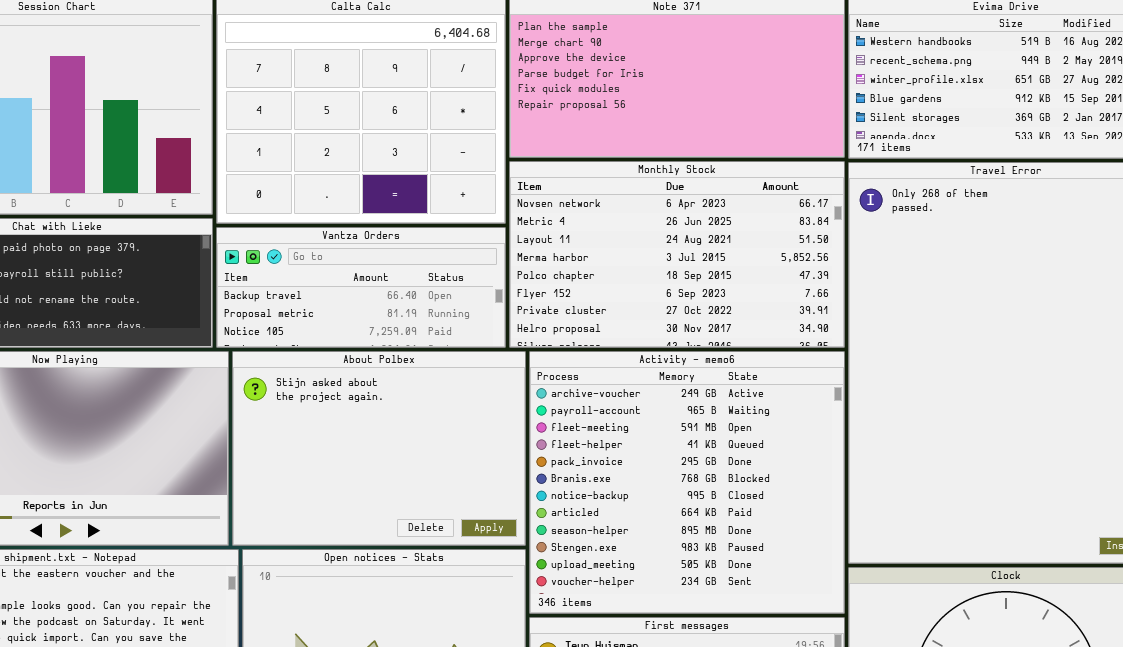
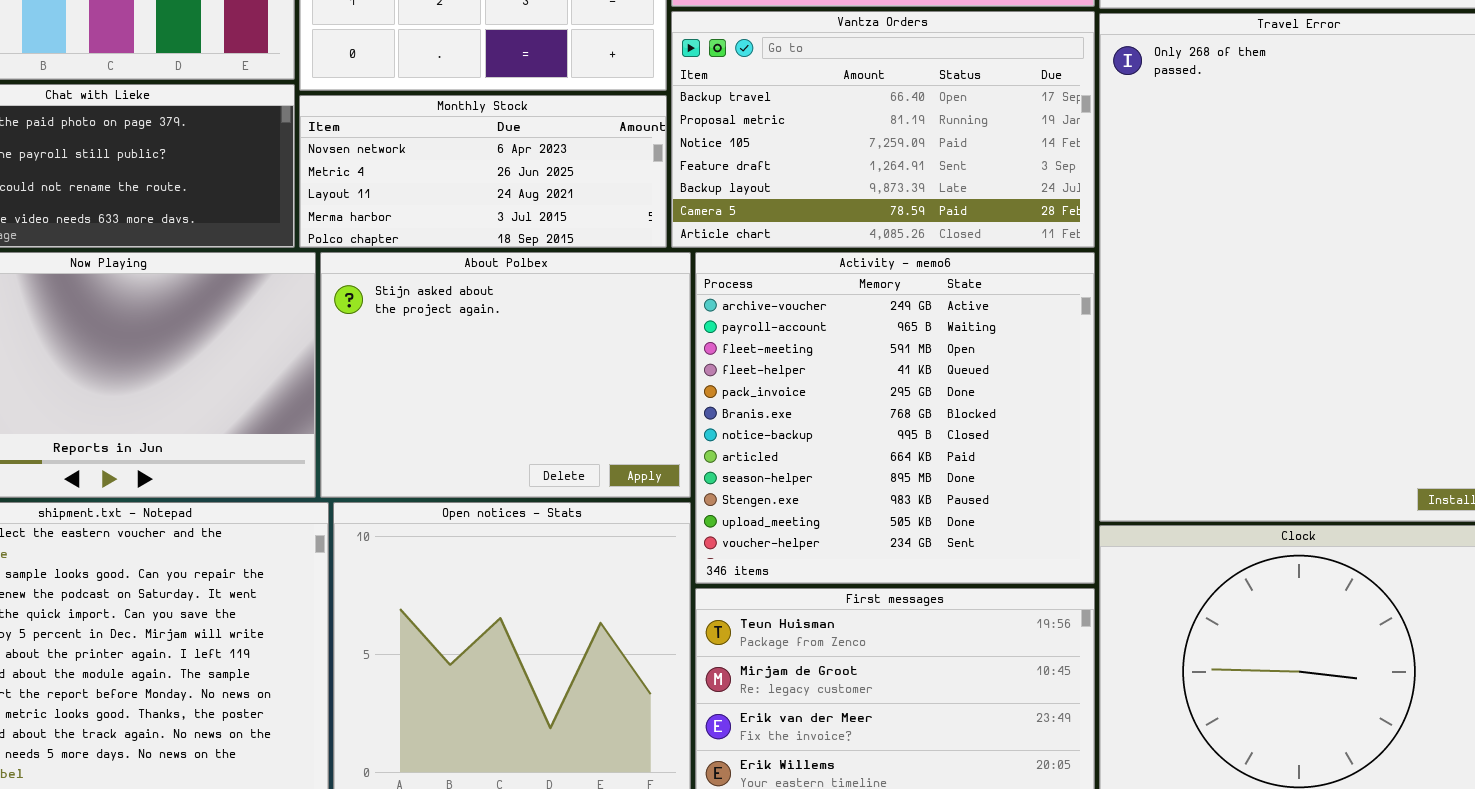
Monthly Stock: [509,161,845,348] -> [299,95,667,248], moved, resized
Vantza Orders: [216,227,506,348] -> [671,11,1095,248], moved, resized

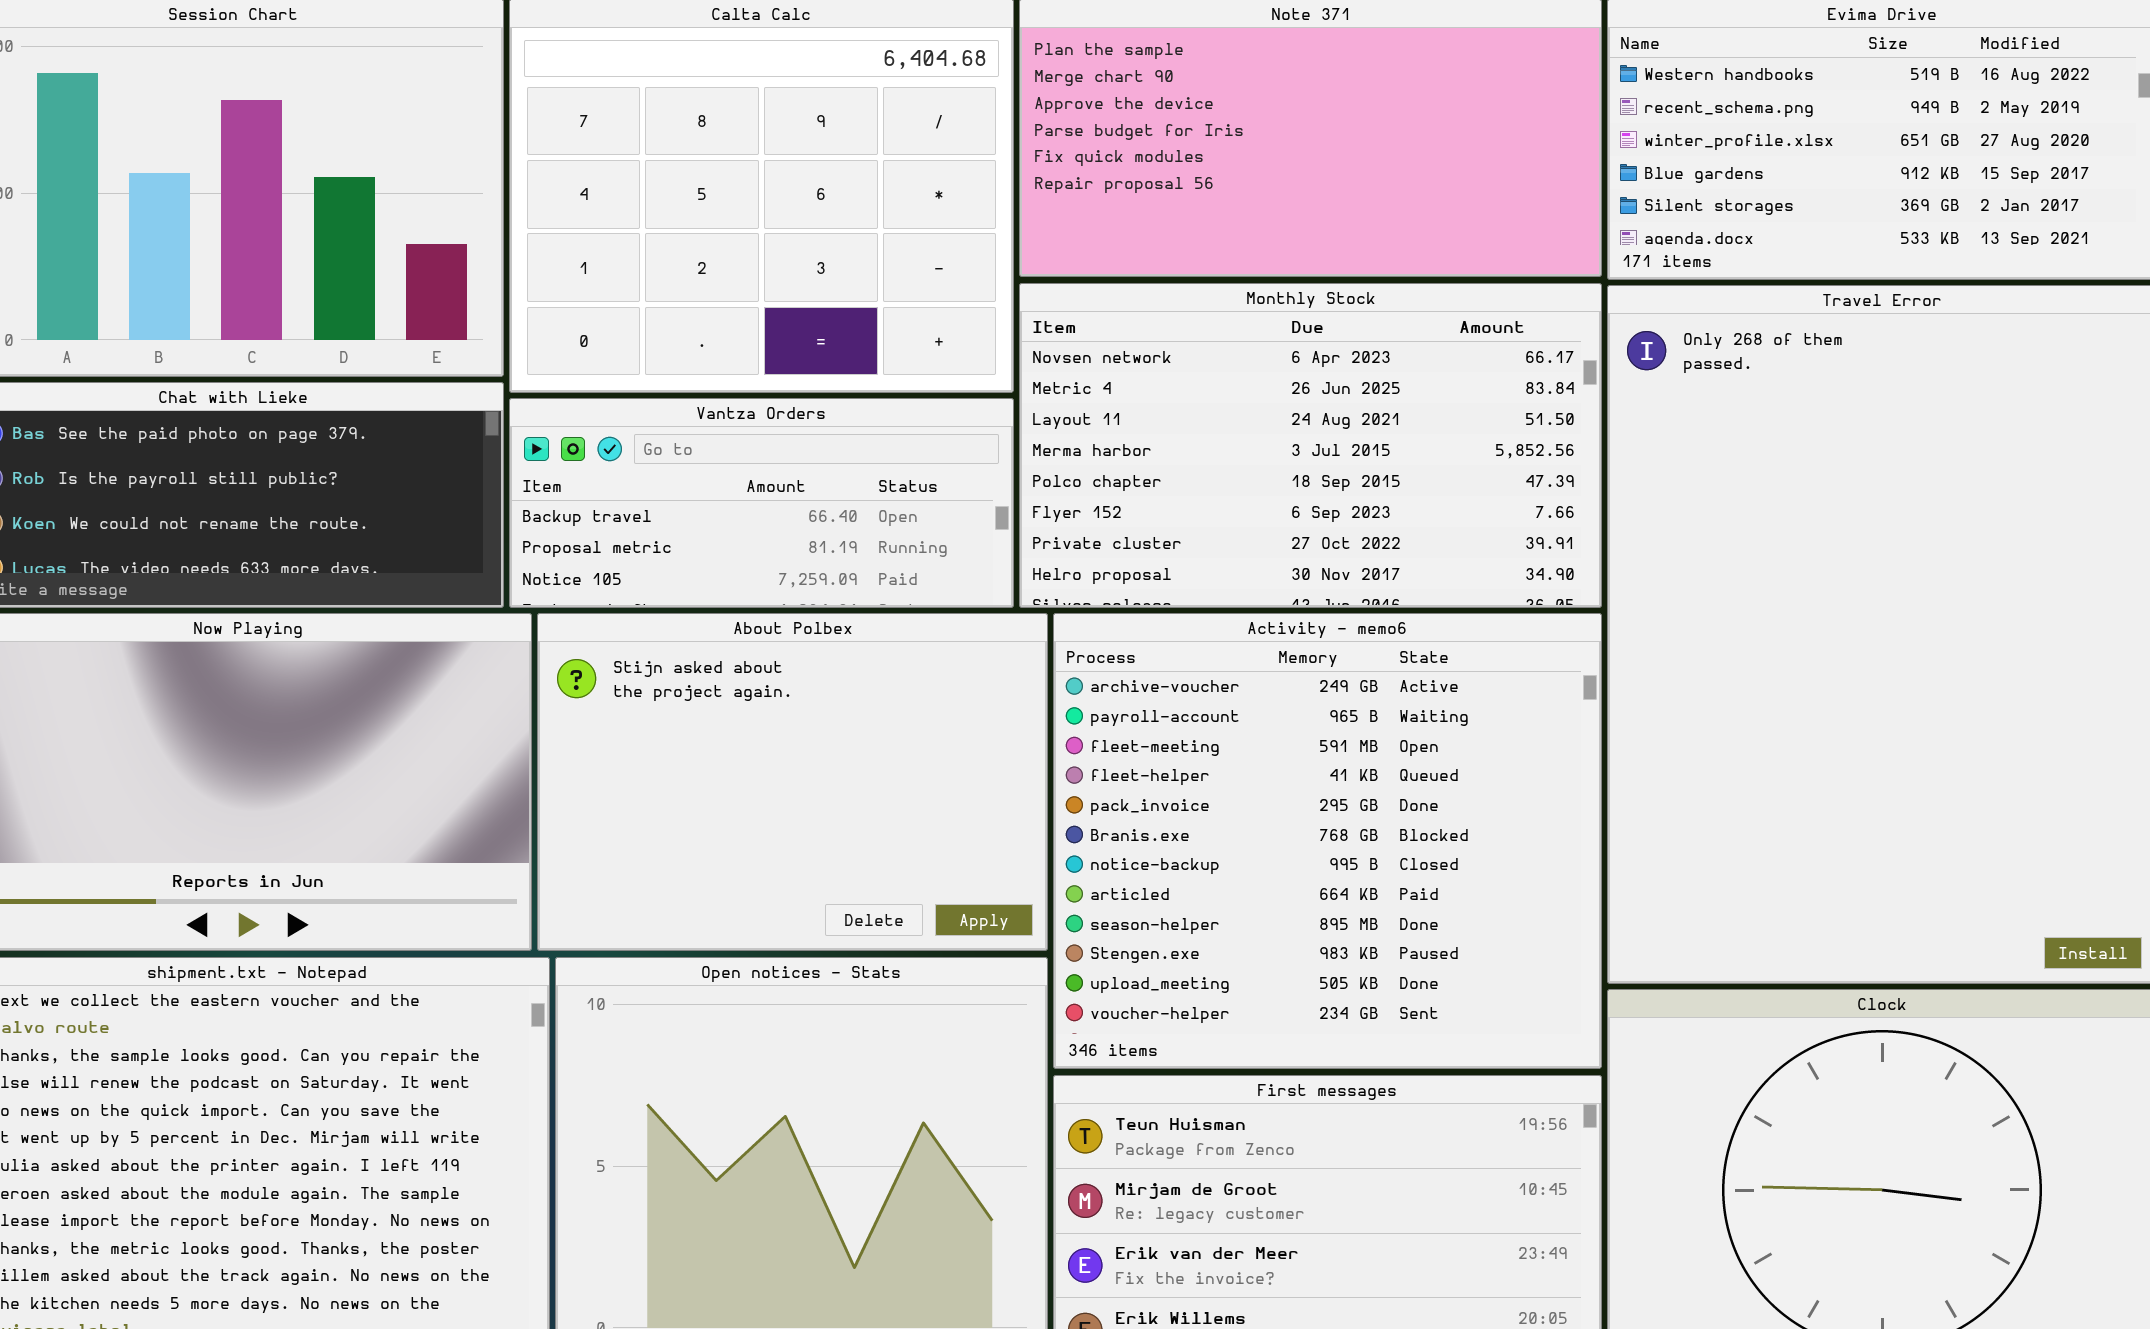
Vantza Orders: [671,11,1095,248] -> [509,398,1014,608], moved, resized
Monthly Stock: [299,95,667,248] -> [1019,283,1602,608], moved, resized

